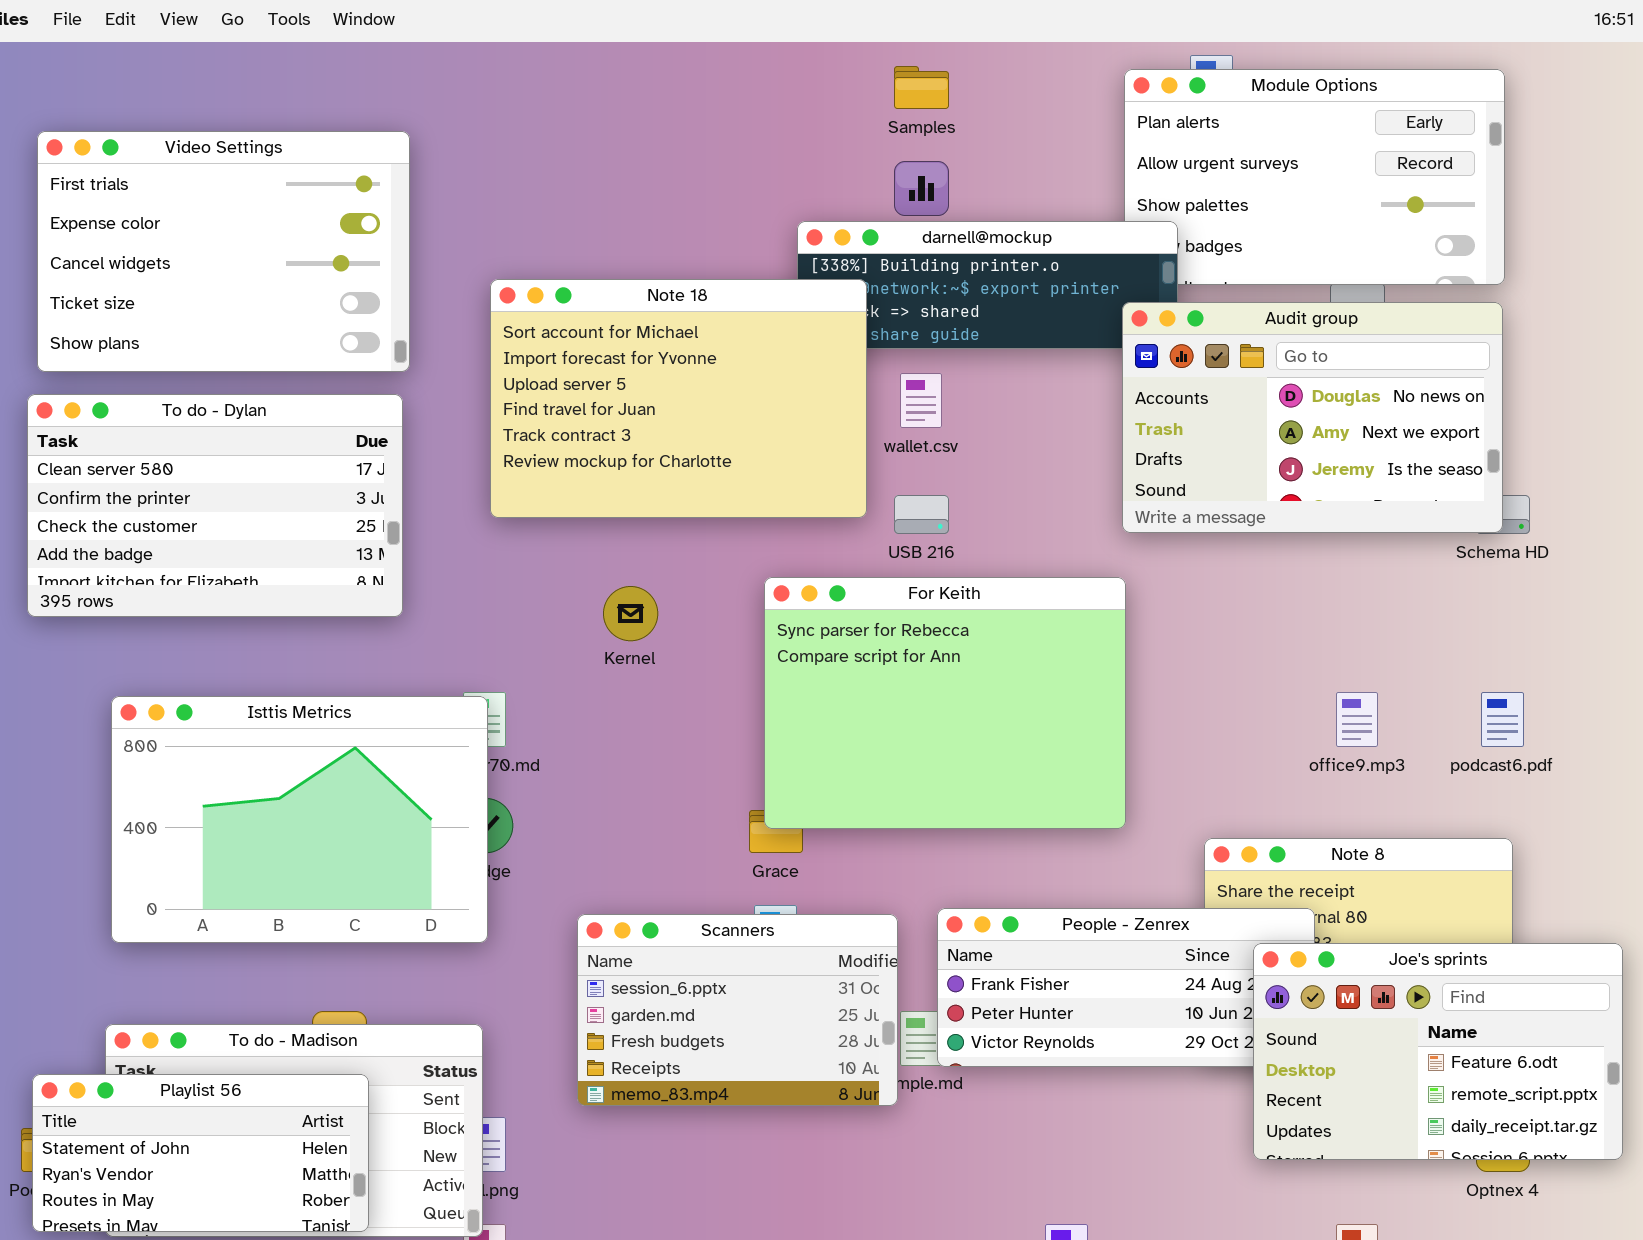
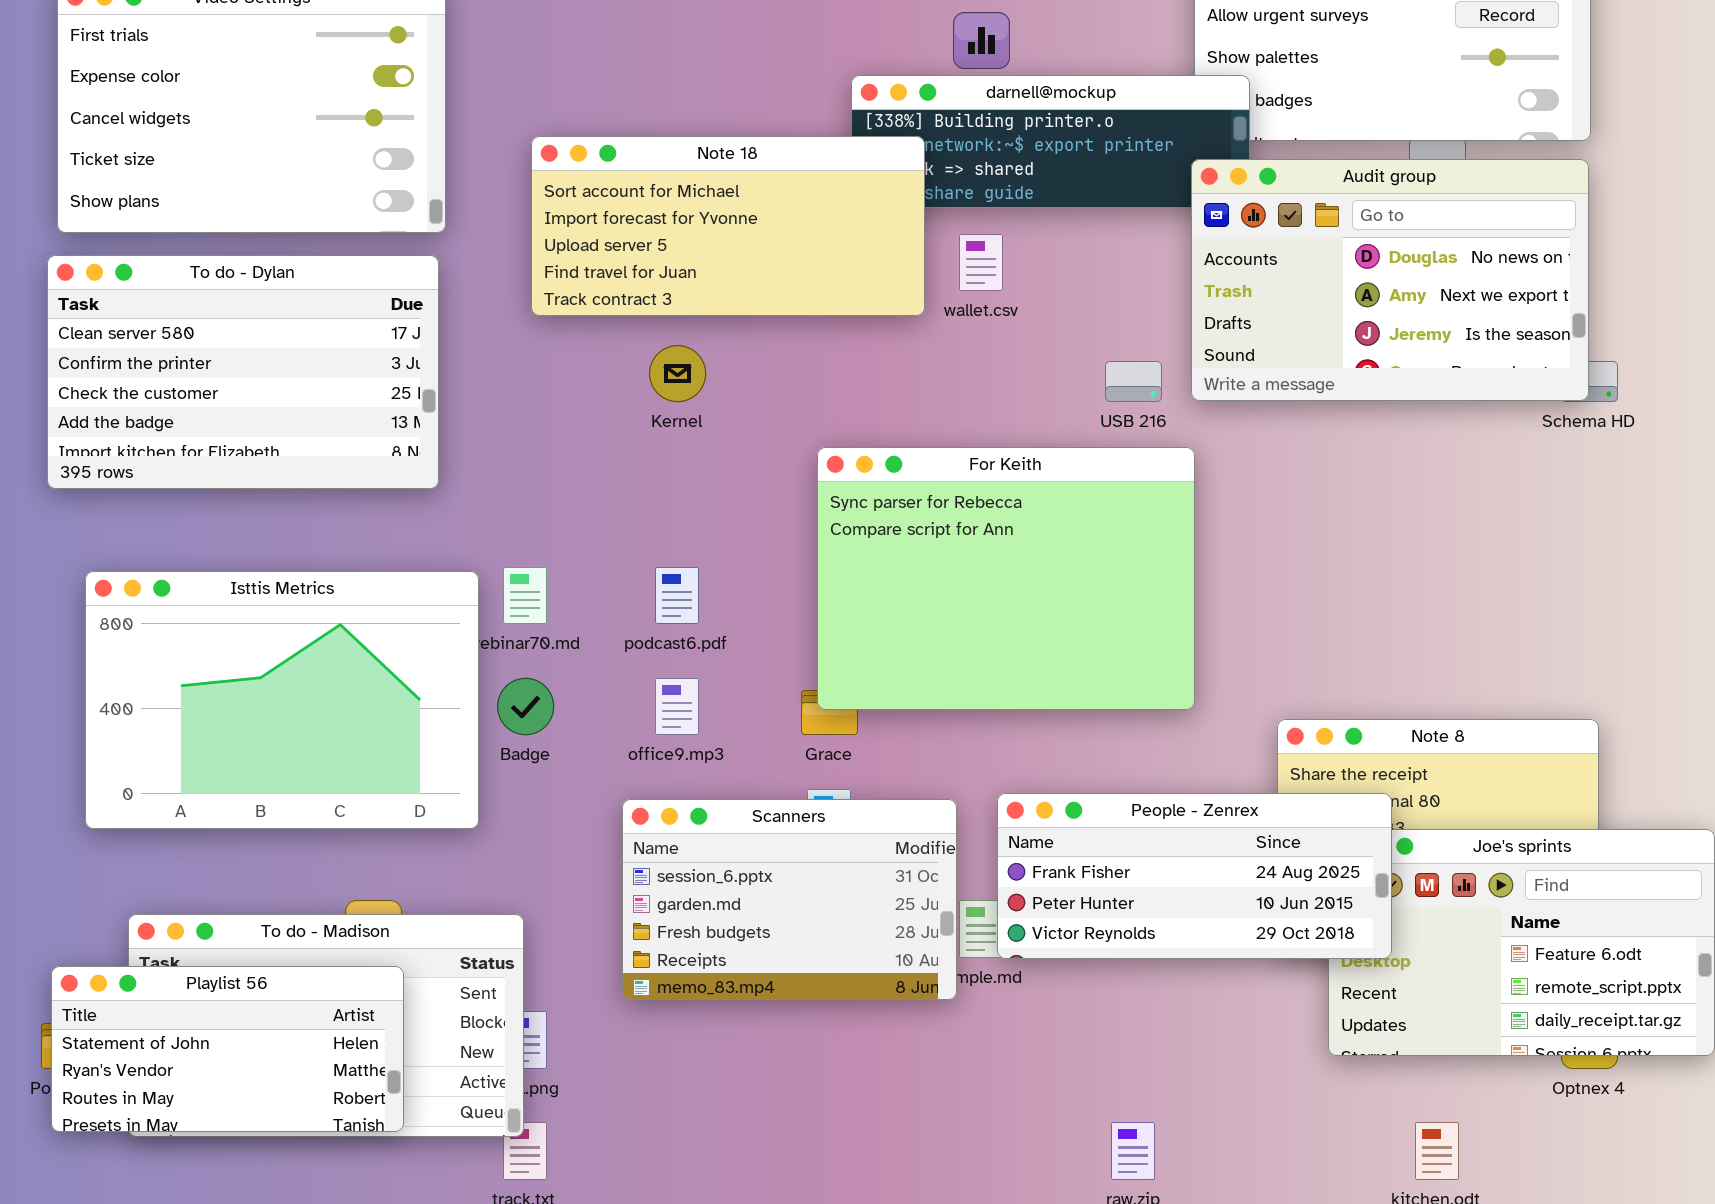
Note 18: [490,279,867,518] -> [531,136,925,316], resized
USB 216: [894,495,949,534] -> [1105,361,1162,402], moved
Kernel: [603,586,658,641] -> [649,345,706,402], moved
office9.mp3: [1336,692,1378,747] -> [655,678,699,735], moved
podcast6.pdf: [1481,692,1524,747] -> [655,567,699,624], moved
Isttis Metrics: [111,696,488,943] -> [85,571,479,829], moved
People - Zenrex: [937,908,1315,1067] -> [997,793,1392,959], raised

